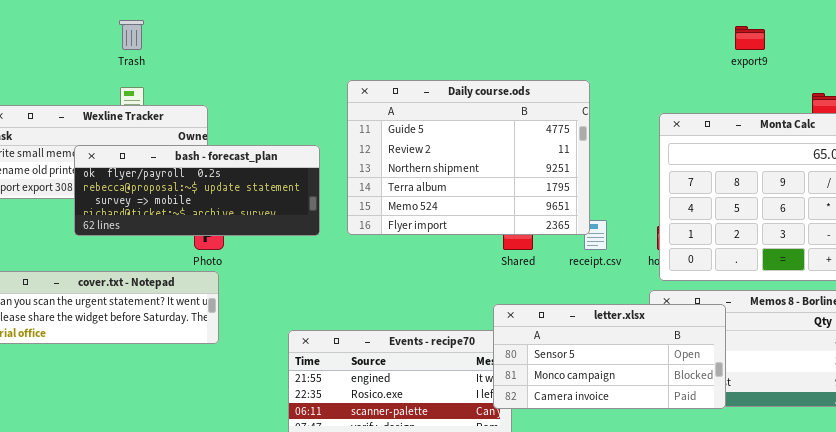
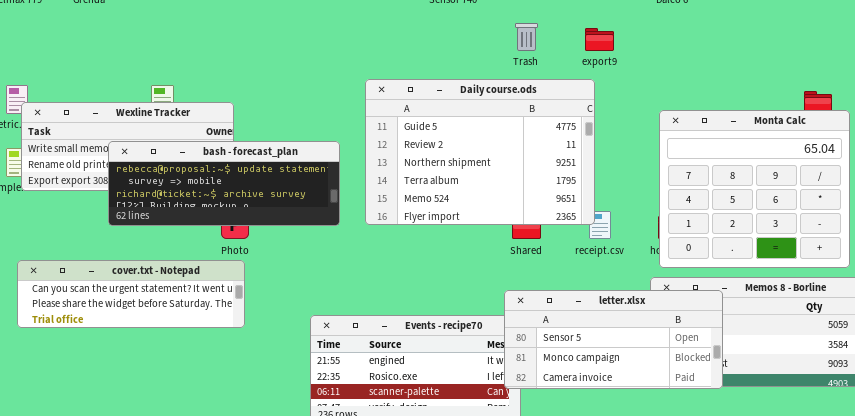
Trash: [119,20,144,50] -> [515,23,538,51], moved
export9: [735,26,765,50] -> [585,28,614,51], moved
bash - forecast_plan: [74,145,320,236] -> [108,141,340,226], scrolled down 1 row

